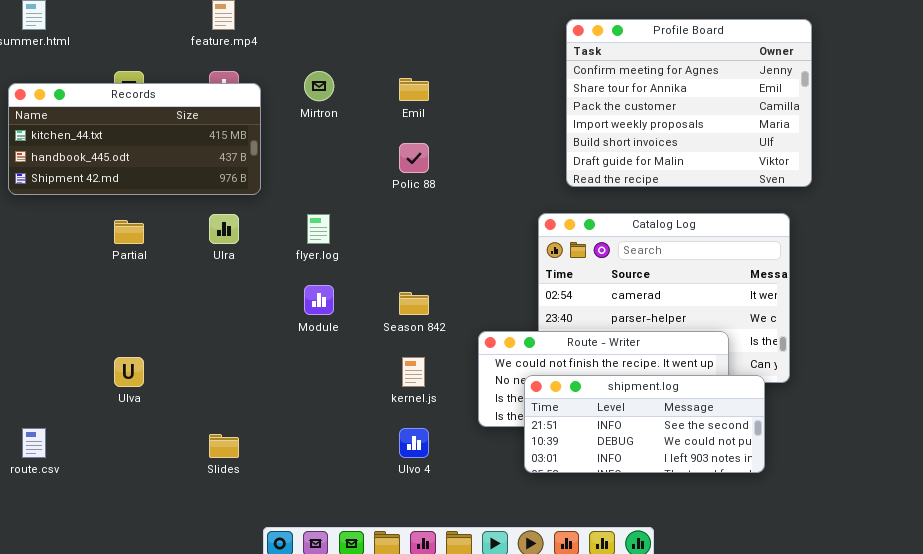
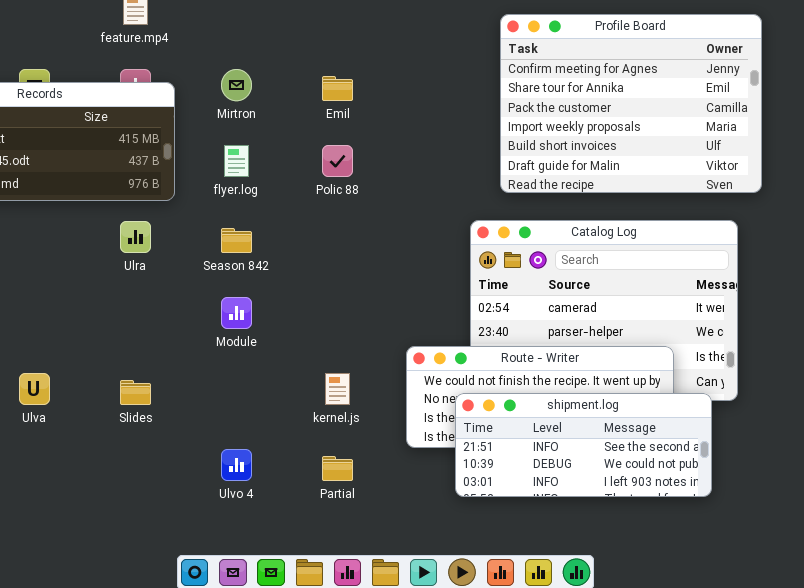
flyer.log: [307,214,330,244] -> [224,145,249,177], moved
Partial: [114,220,144,244] -> [322,456,353,481], moved
Season 842: [399,292,429,315] -> [221,228,252,253], moved
Ulvo 4: [399,428,429,458] -> [221,449,252,481], moved
Slides: [209,434,239,458] -> [120,380,151,405], moved

